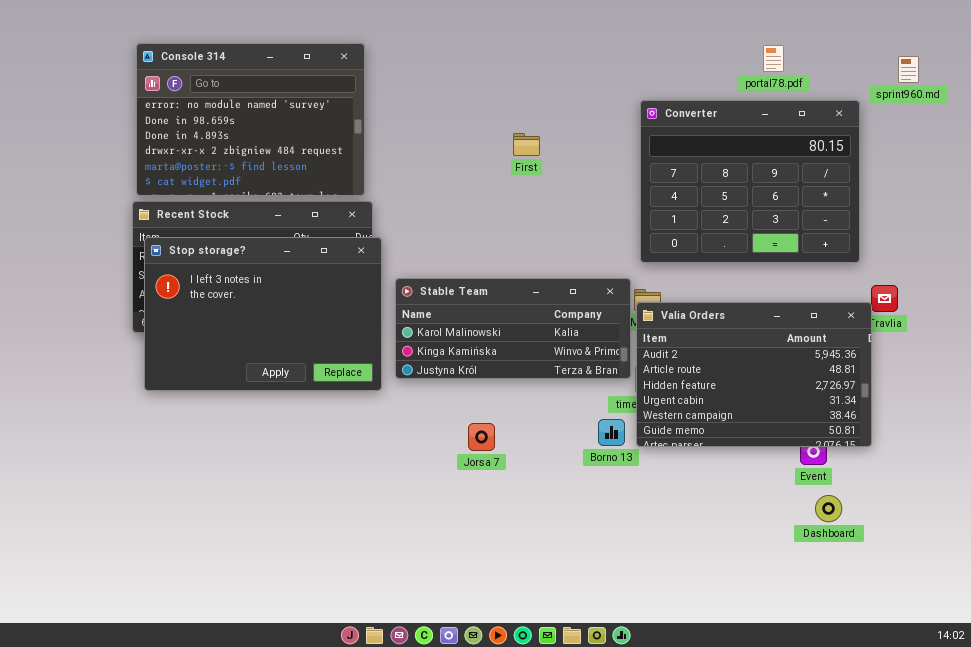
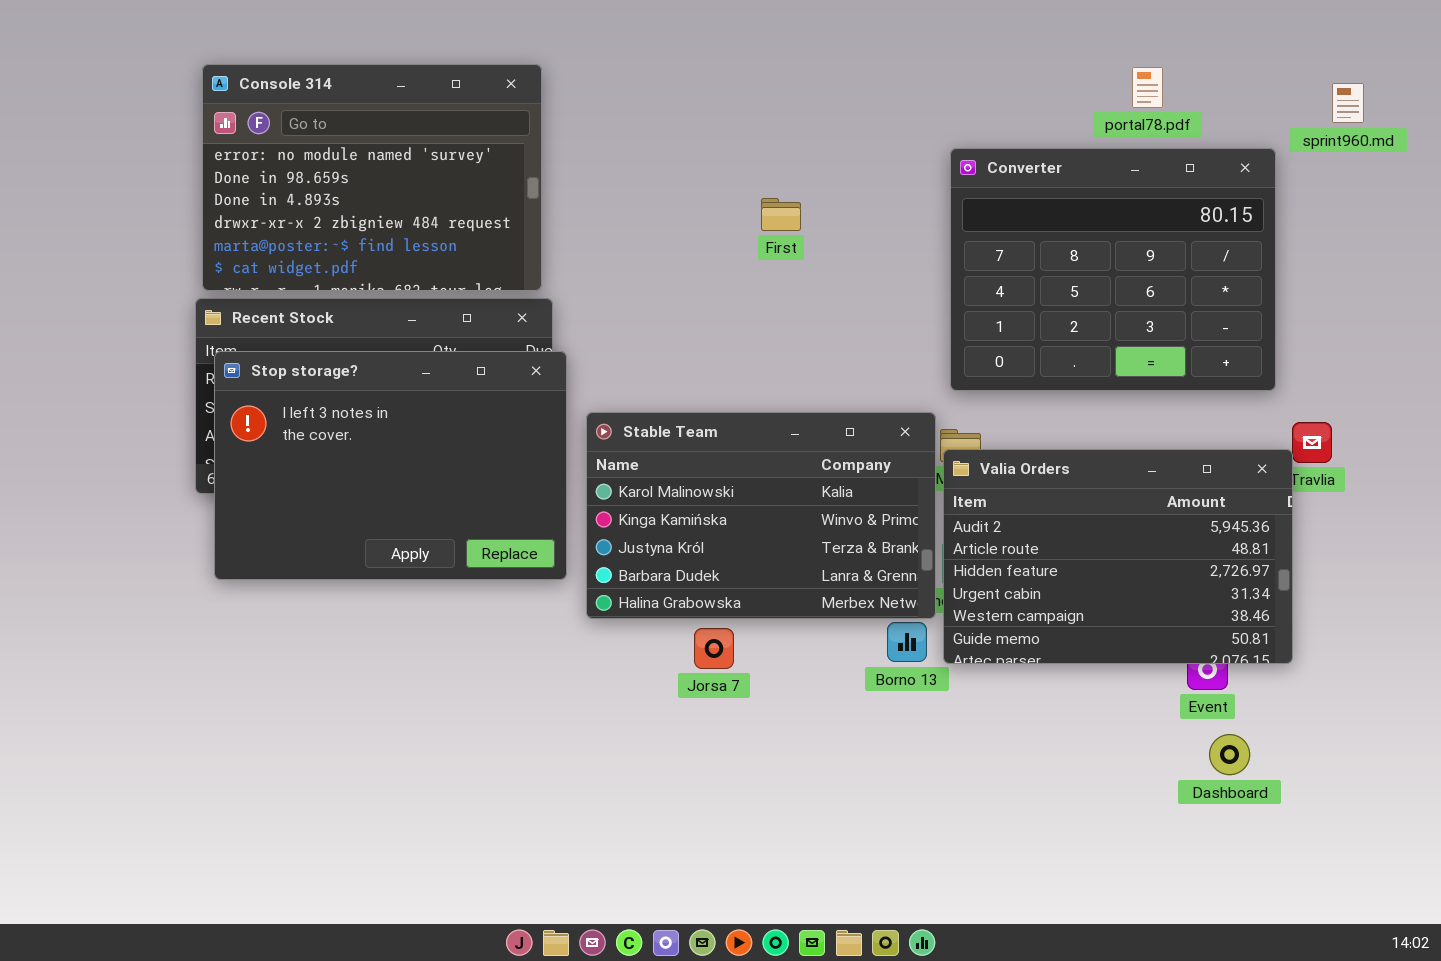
Stable Team: [395,278,631,379] -> [586,412,936,619], resized

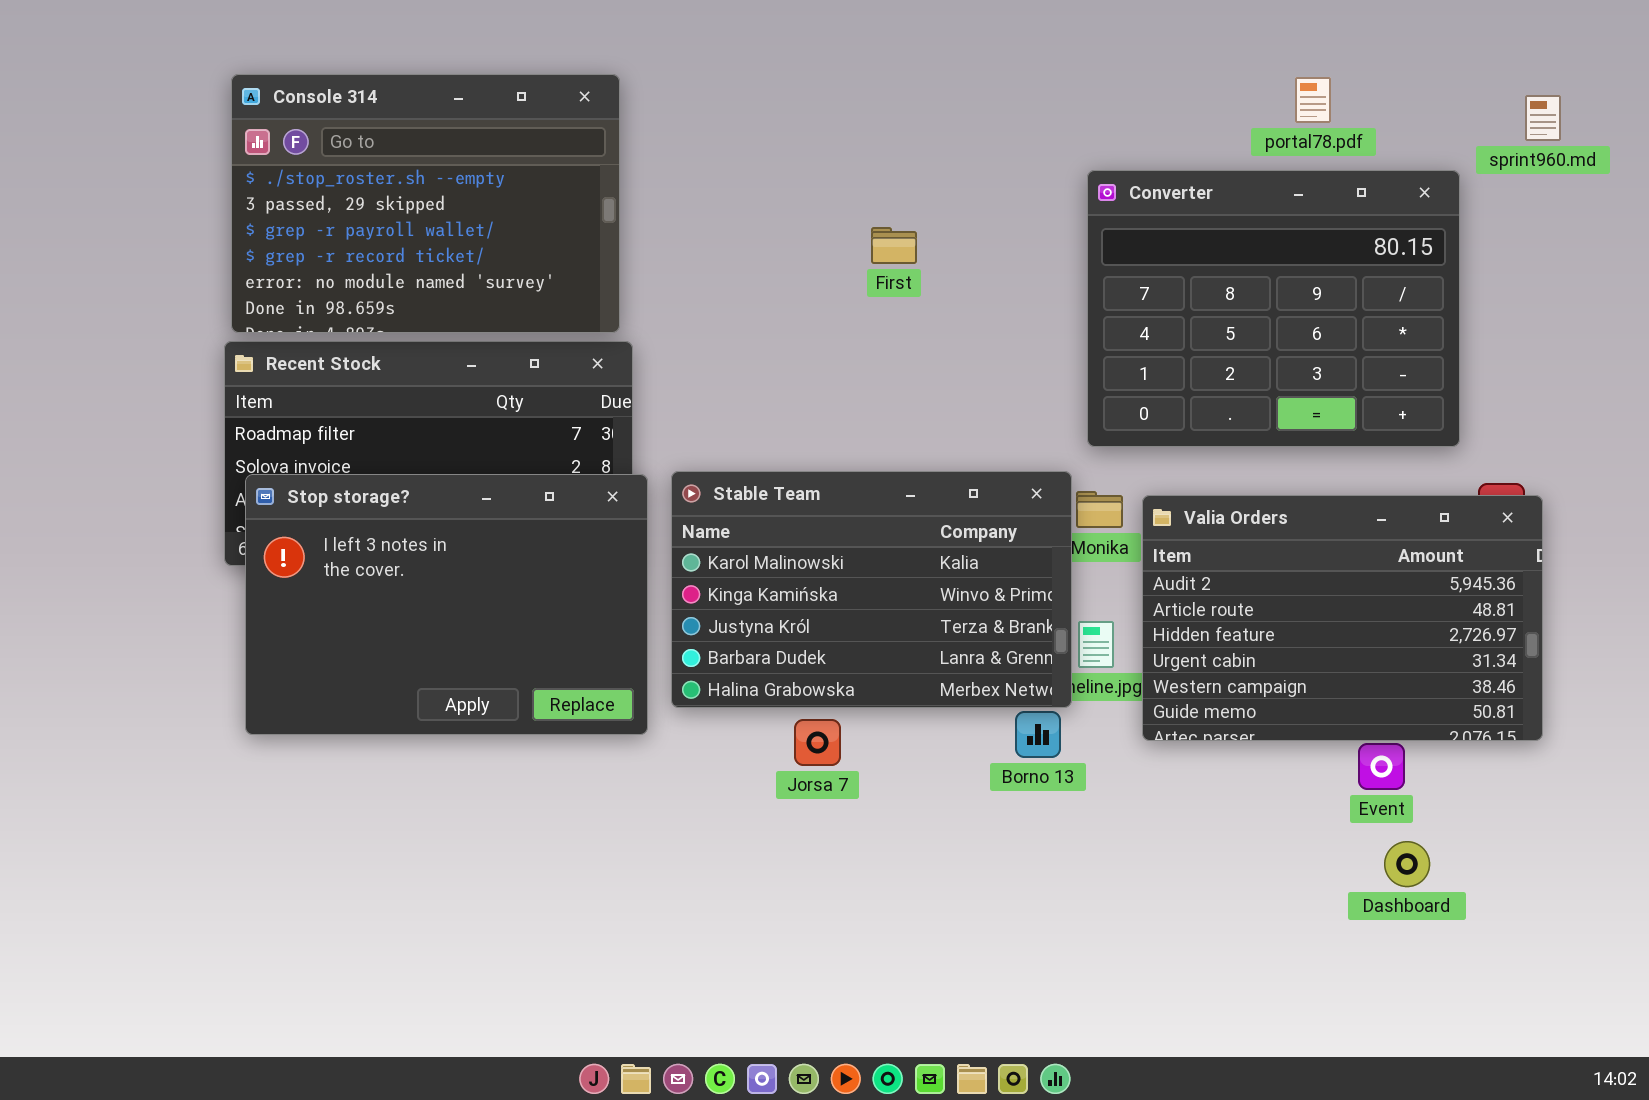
Console 314: [202,64,542,291] -> [231,74,620,333], scrolled up 4 rows
Stop storage?: [214,351,567,580] -> [245,474,648,735], moved
Valia Orders: [943,449,1293,664] -> [1142,495,1543,741], moved

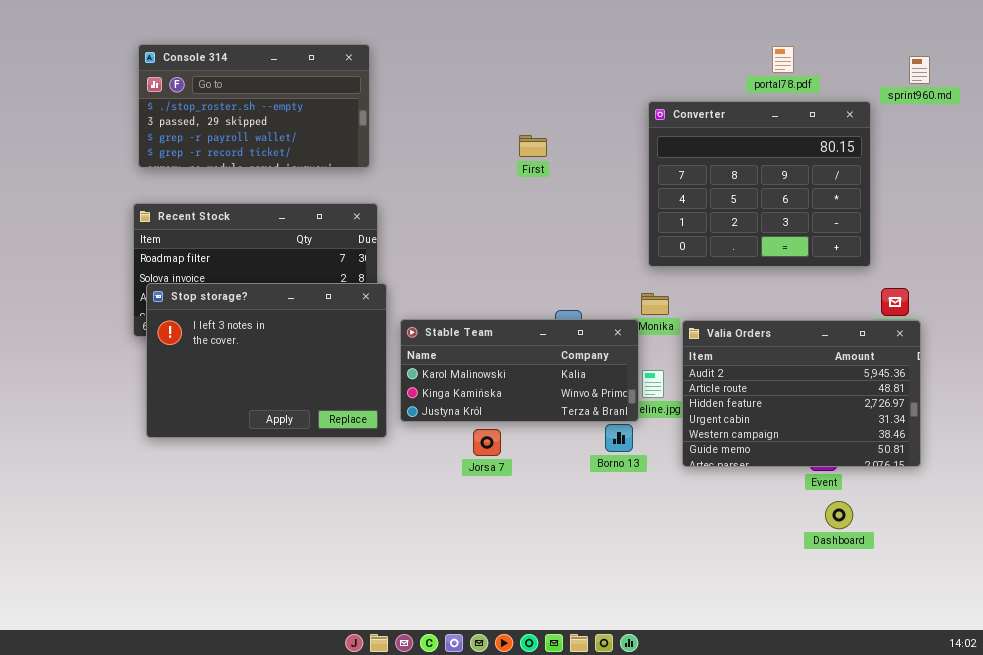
Console 314: [231,74,620,333] -> [138,44,370,168], resized
Stable Team: [671,471,1072,708] -> [400,319,639,422], resized
Valia Orders: [1142,495,1543,741] -> [682,320,921,467], moved

